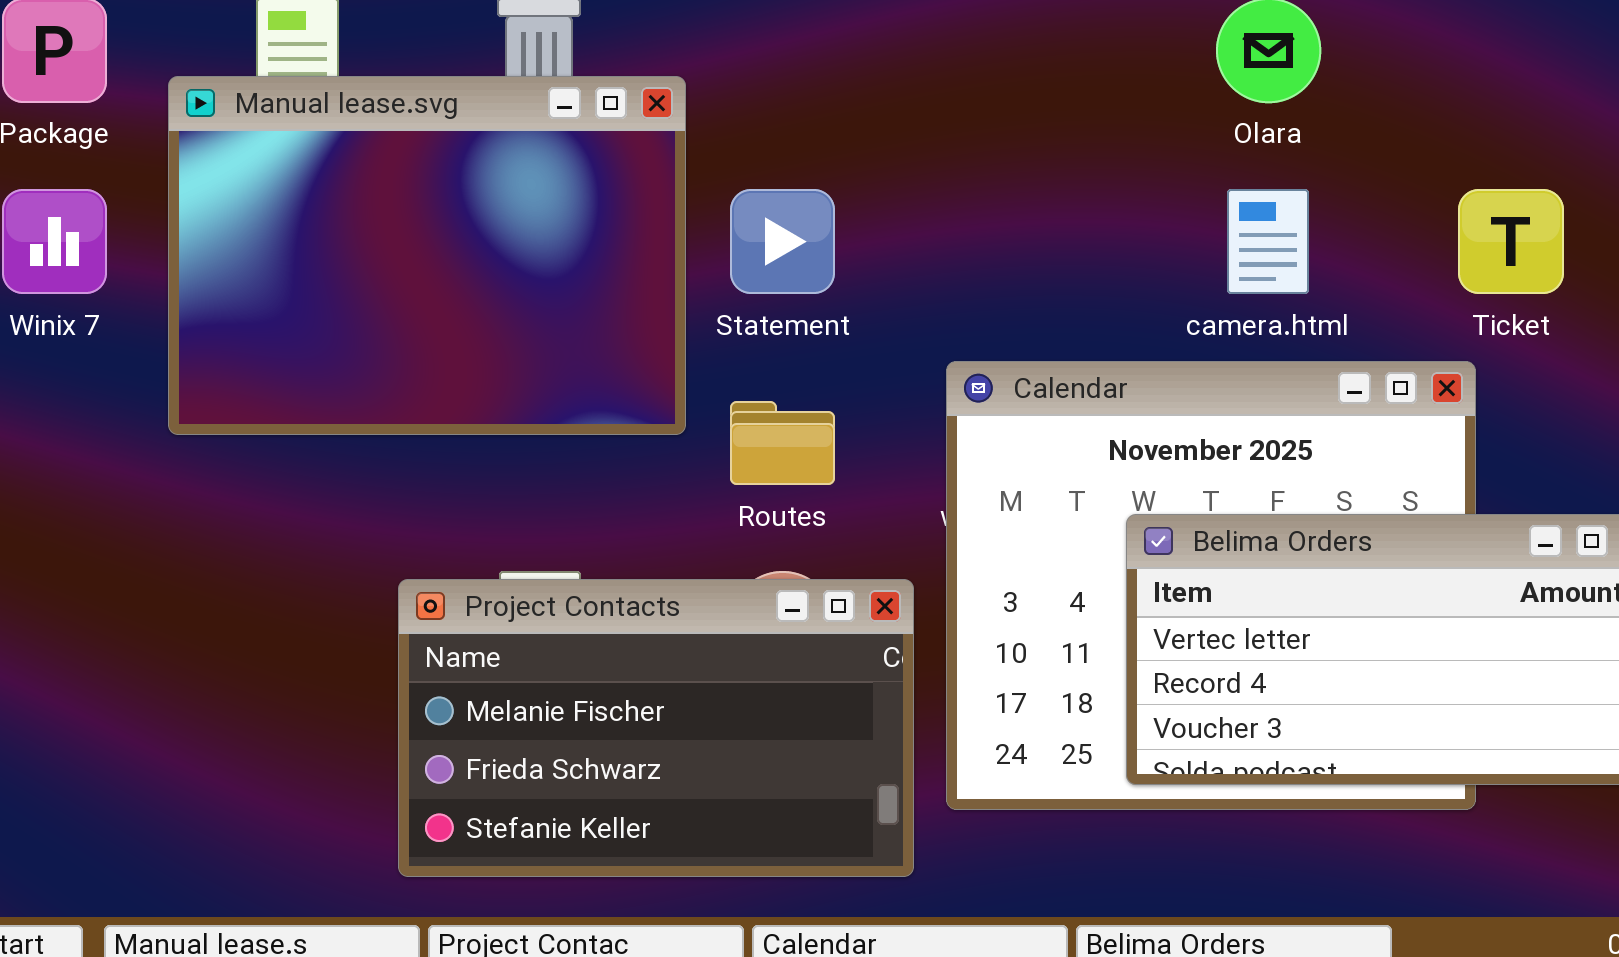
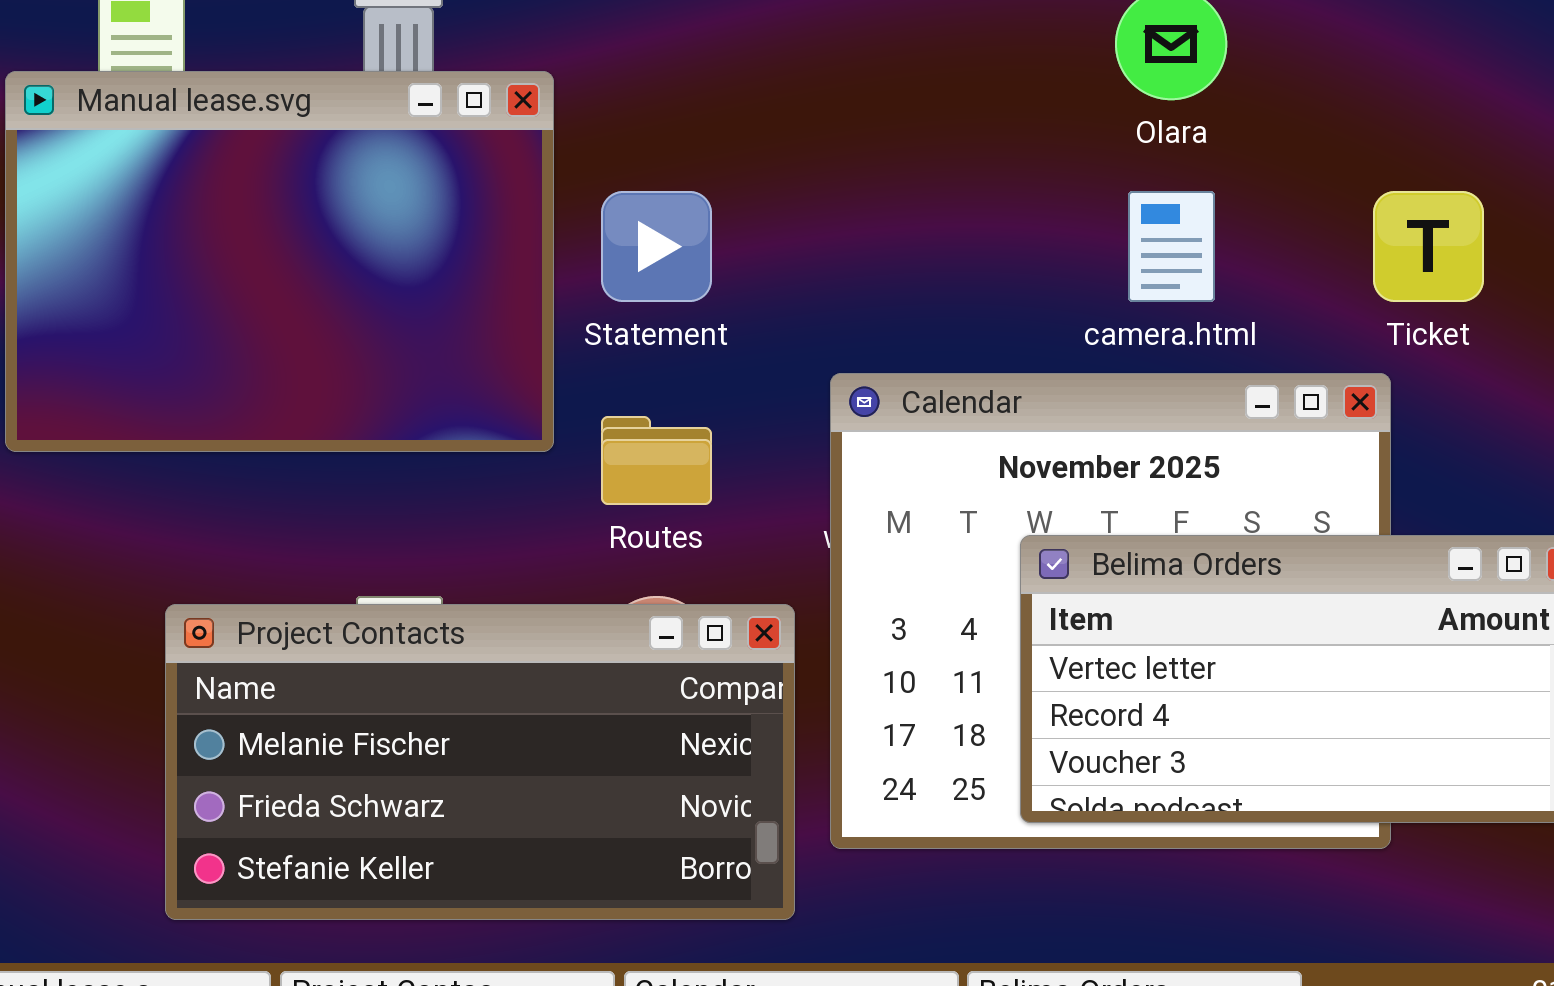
Project Contacts: [398,579,914,877] -> [165,604,795,920], resized

